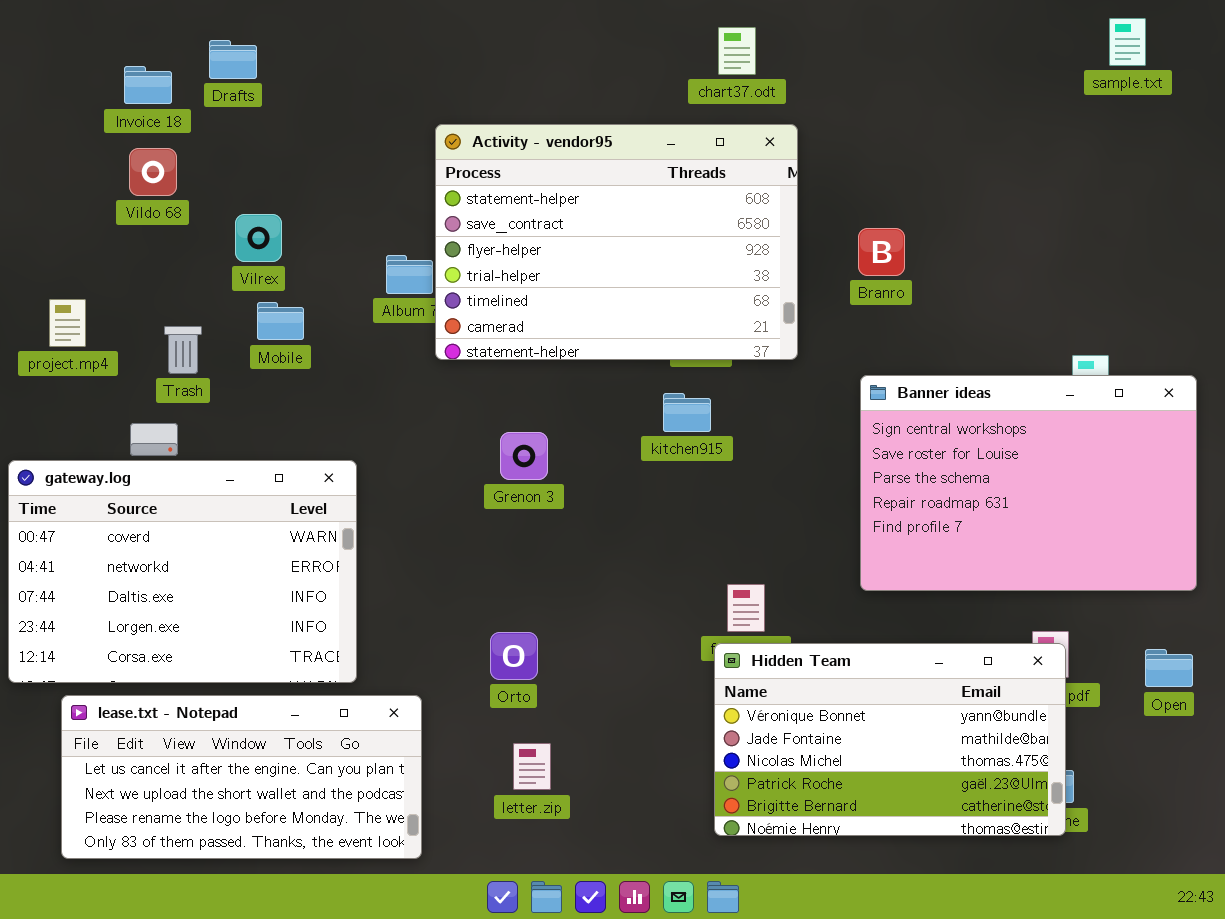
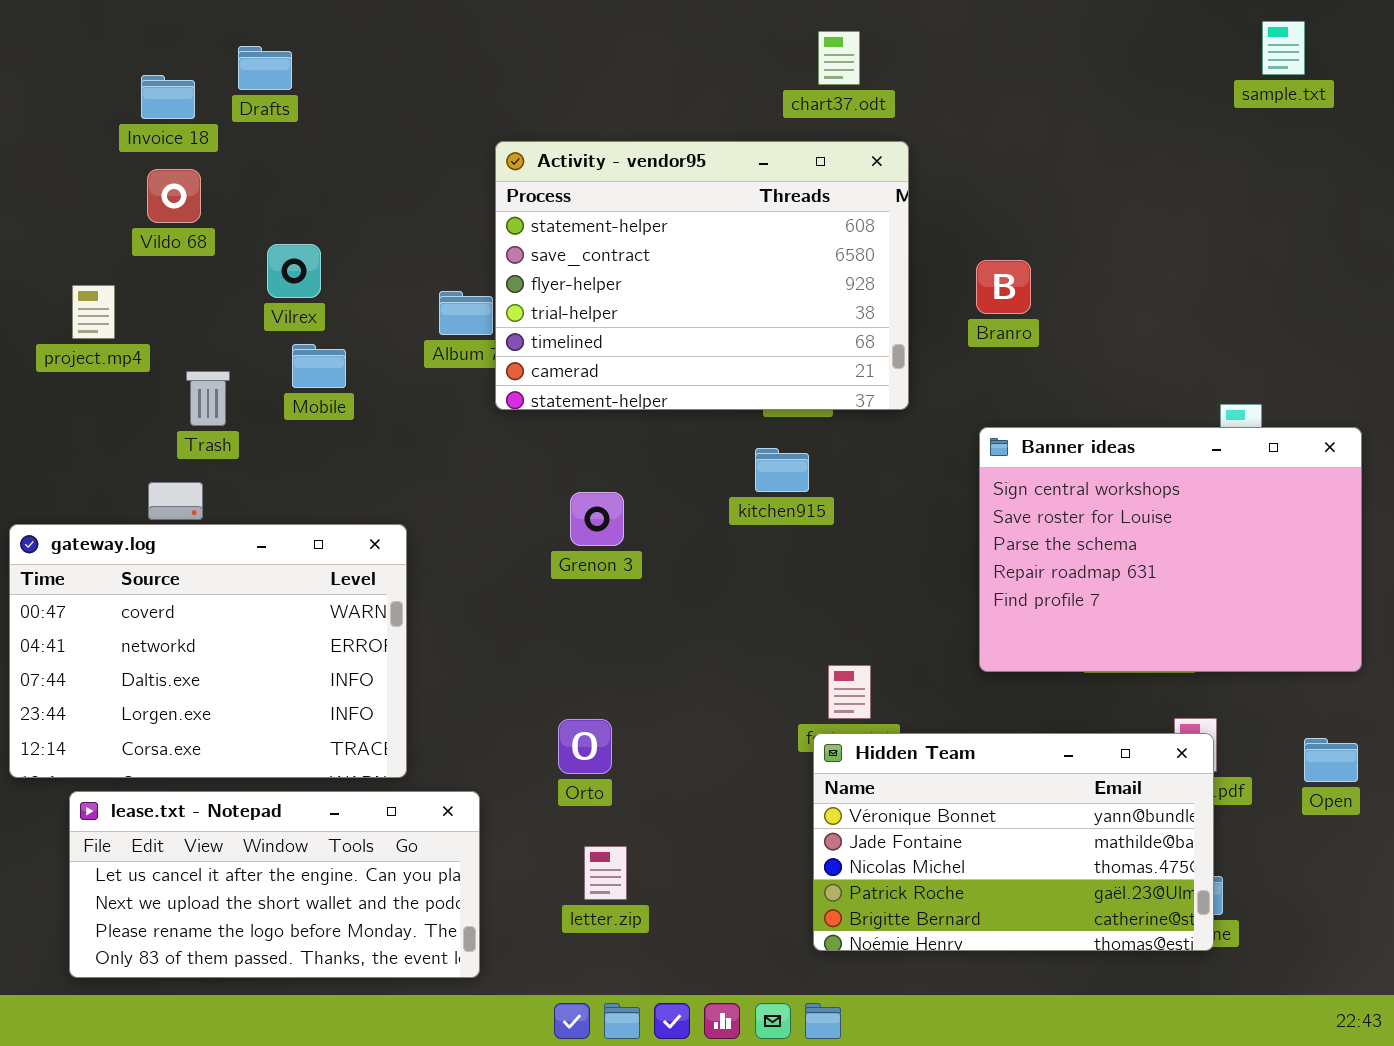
project.mp4: [49,299,86,347] -> [72,285,115,339], moved

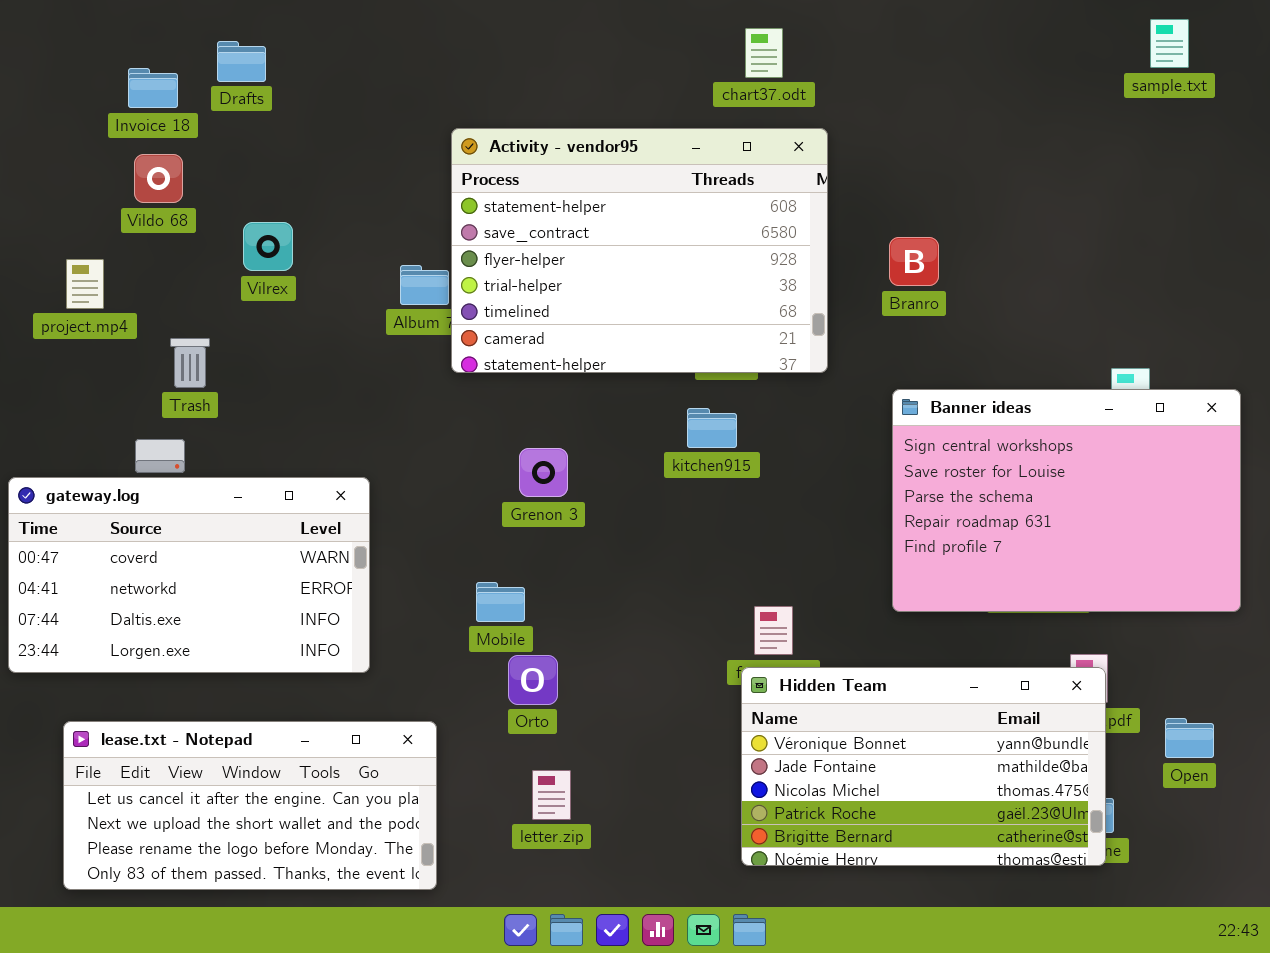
Mobile: [292,344,346,388] -> [476,582,525,622], moved
gateway.log: [9,524,407,778] -> [8,477,370,673], resized
Open: [1304,738,1358,782] -> [1165,718,1214,758], moved

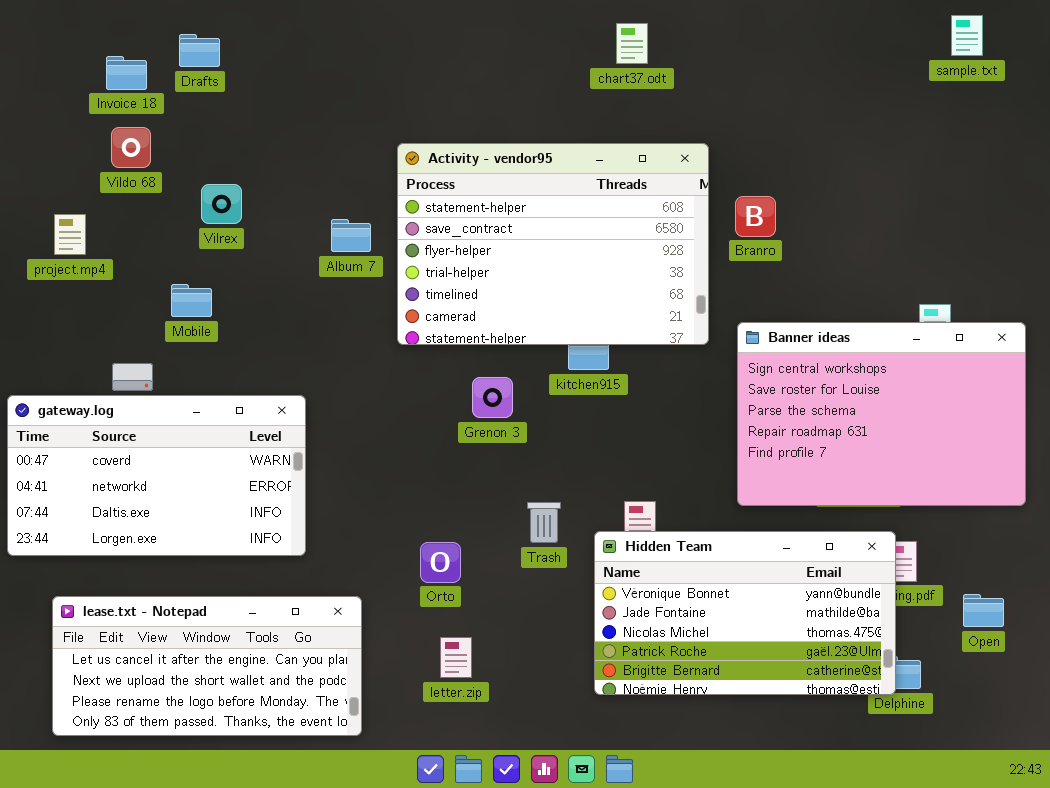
Activity - vendor95: [451,128,828,373] -> [397,143,709,345], moved
Trash: [170,338,210,388] -> [527,502,561,543], moved
Grenon 3: [519,448,568,497] -> [472,377,513,418], moved
Mobile: [476,582,525,622] -> [171,284,212,317], moved
Hidden Team: [741,667,1106,866] -> [594,531,896,695], moved

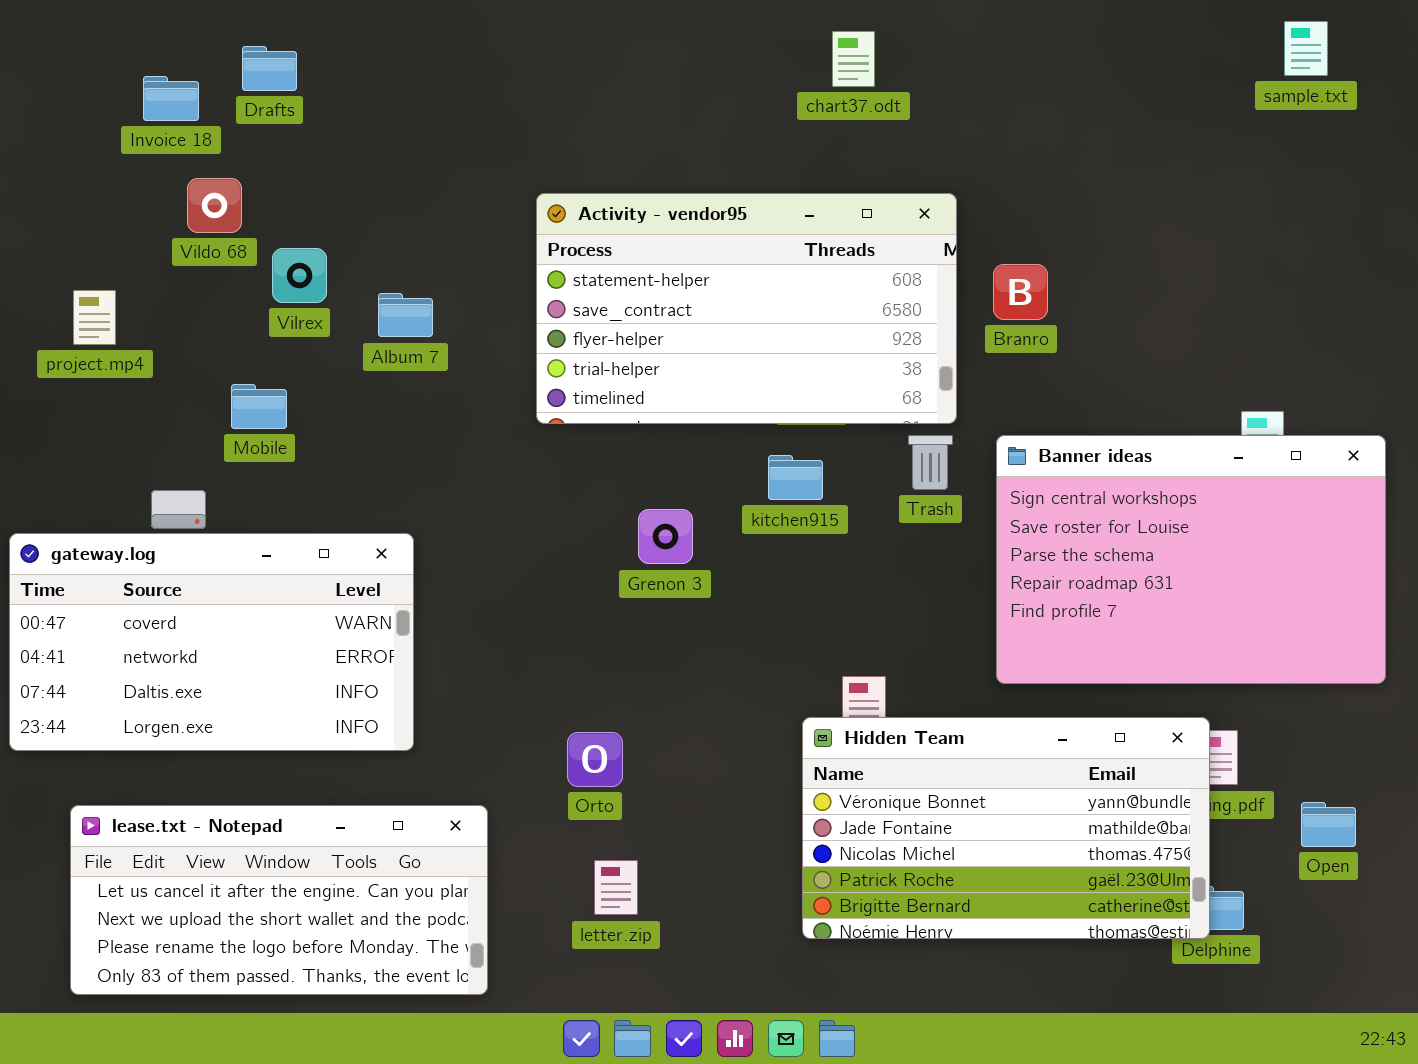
Vildo 68: [111,127,151,168] -> [187,178,242,233], moved
Activity - vendor95: [397,143,709,345] -> [536,193,957,424], resized
Album 7: [331,219,371,252] -> [378,293,433,337], moved
Trash: [527,502,561,543] -> [908,435,953,490], moved

